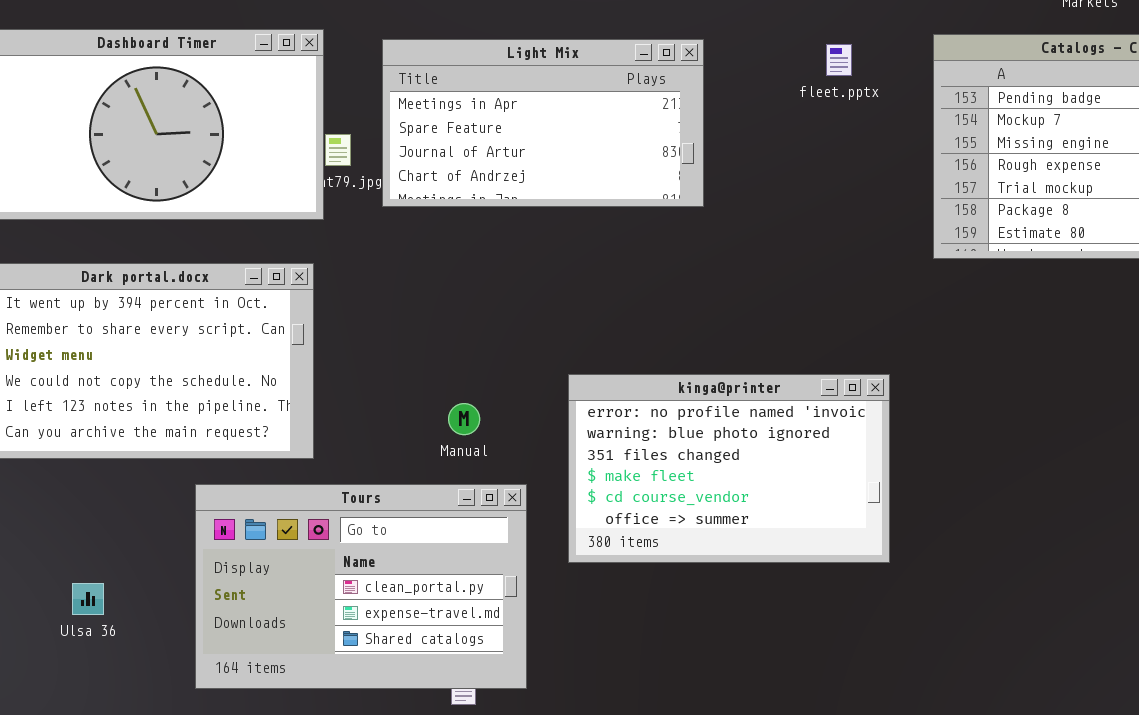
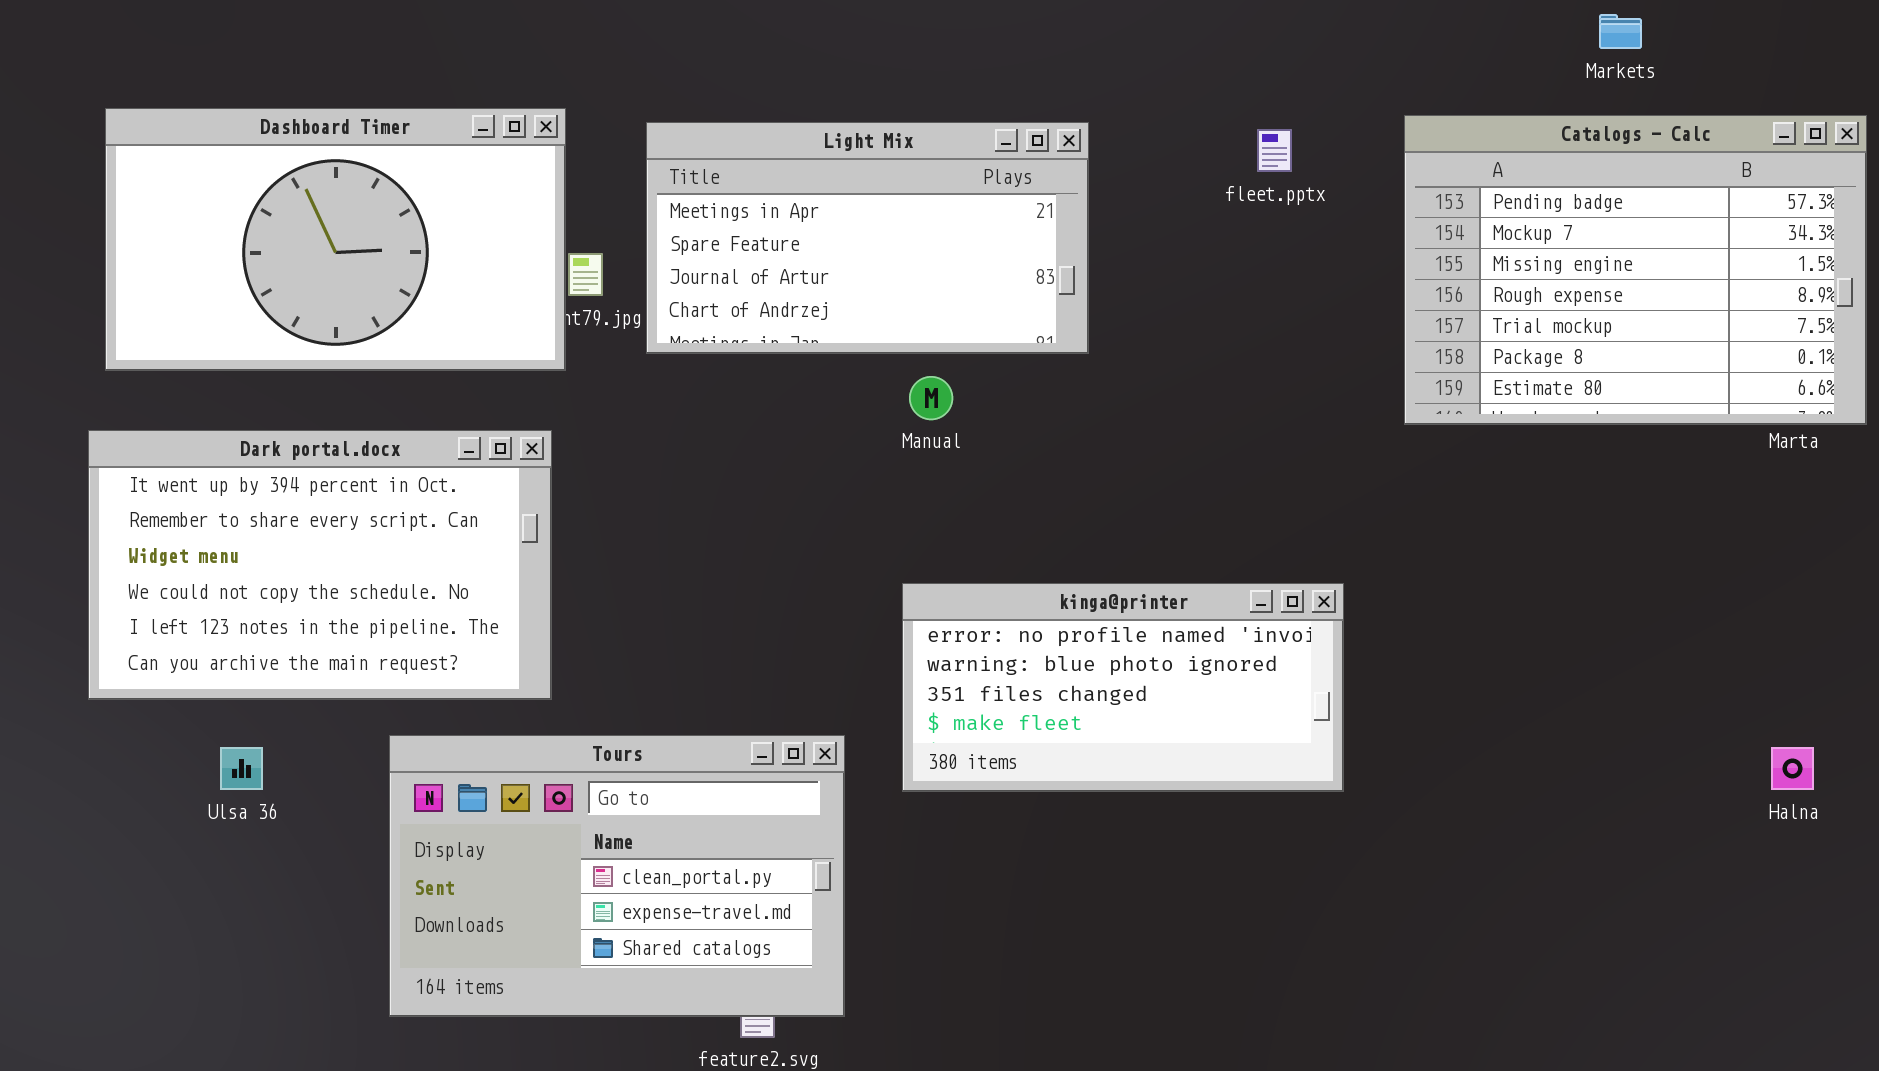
kinga@printer: [568,374,890,563] -> [902,583,1344,792], resized
Manual: [448,403,480,435] -> [909,376,953,420], moved
Ulsa 36: [72,583,104,615] -> [220,747,263,790], moved

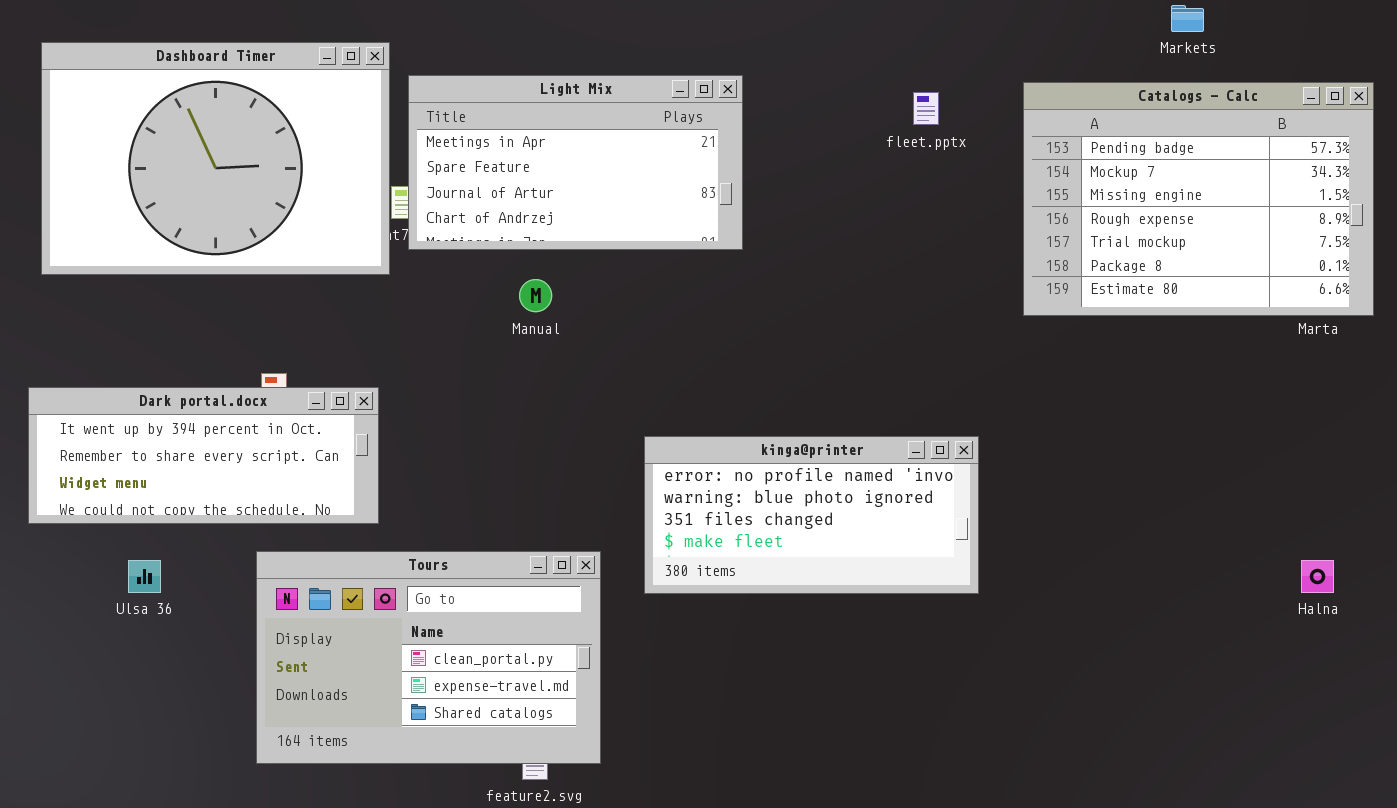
Dashboard Timer: [105,108,566,371] -> [41,42,390,275], resized
Light Mix: [646,122,1089,354] -> [408,75,743,250], moved
Manual: [909,376,953,420] -> [519,279,552,312], moved
Dark portal.docx: [88,430,552,700] -> [28,387,379,524], resized

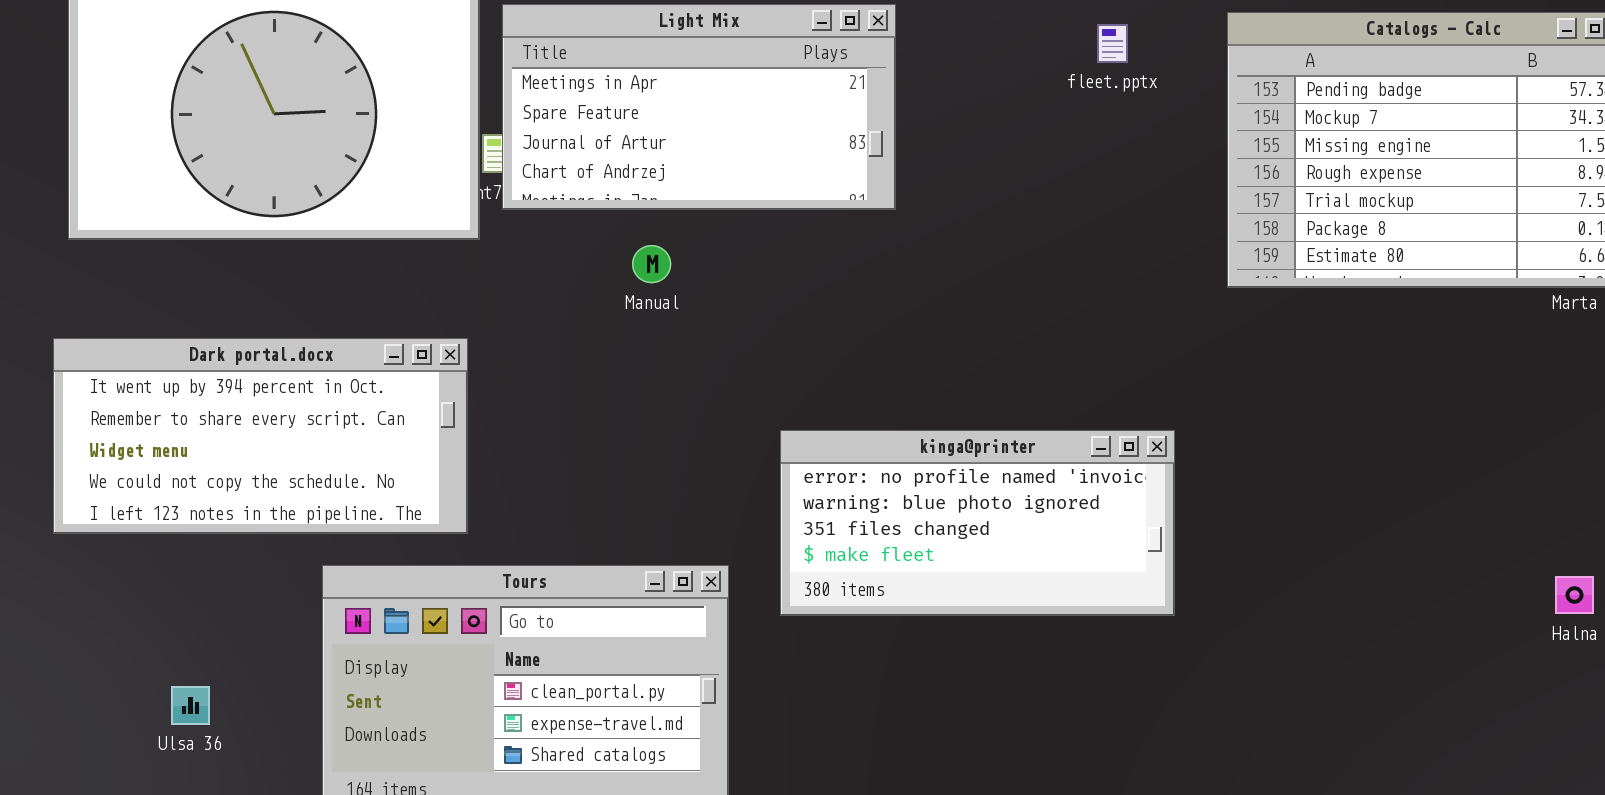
Dark portal.docx: [28,387,379,524] -> [53,338,468,534], resized
Ulsa 36: [128,560,161,593] -> [171,686,210,725], moved

